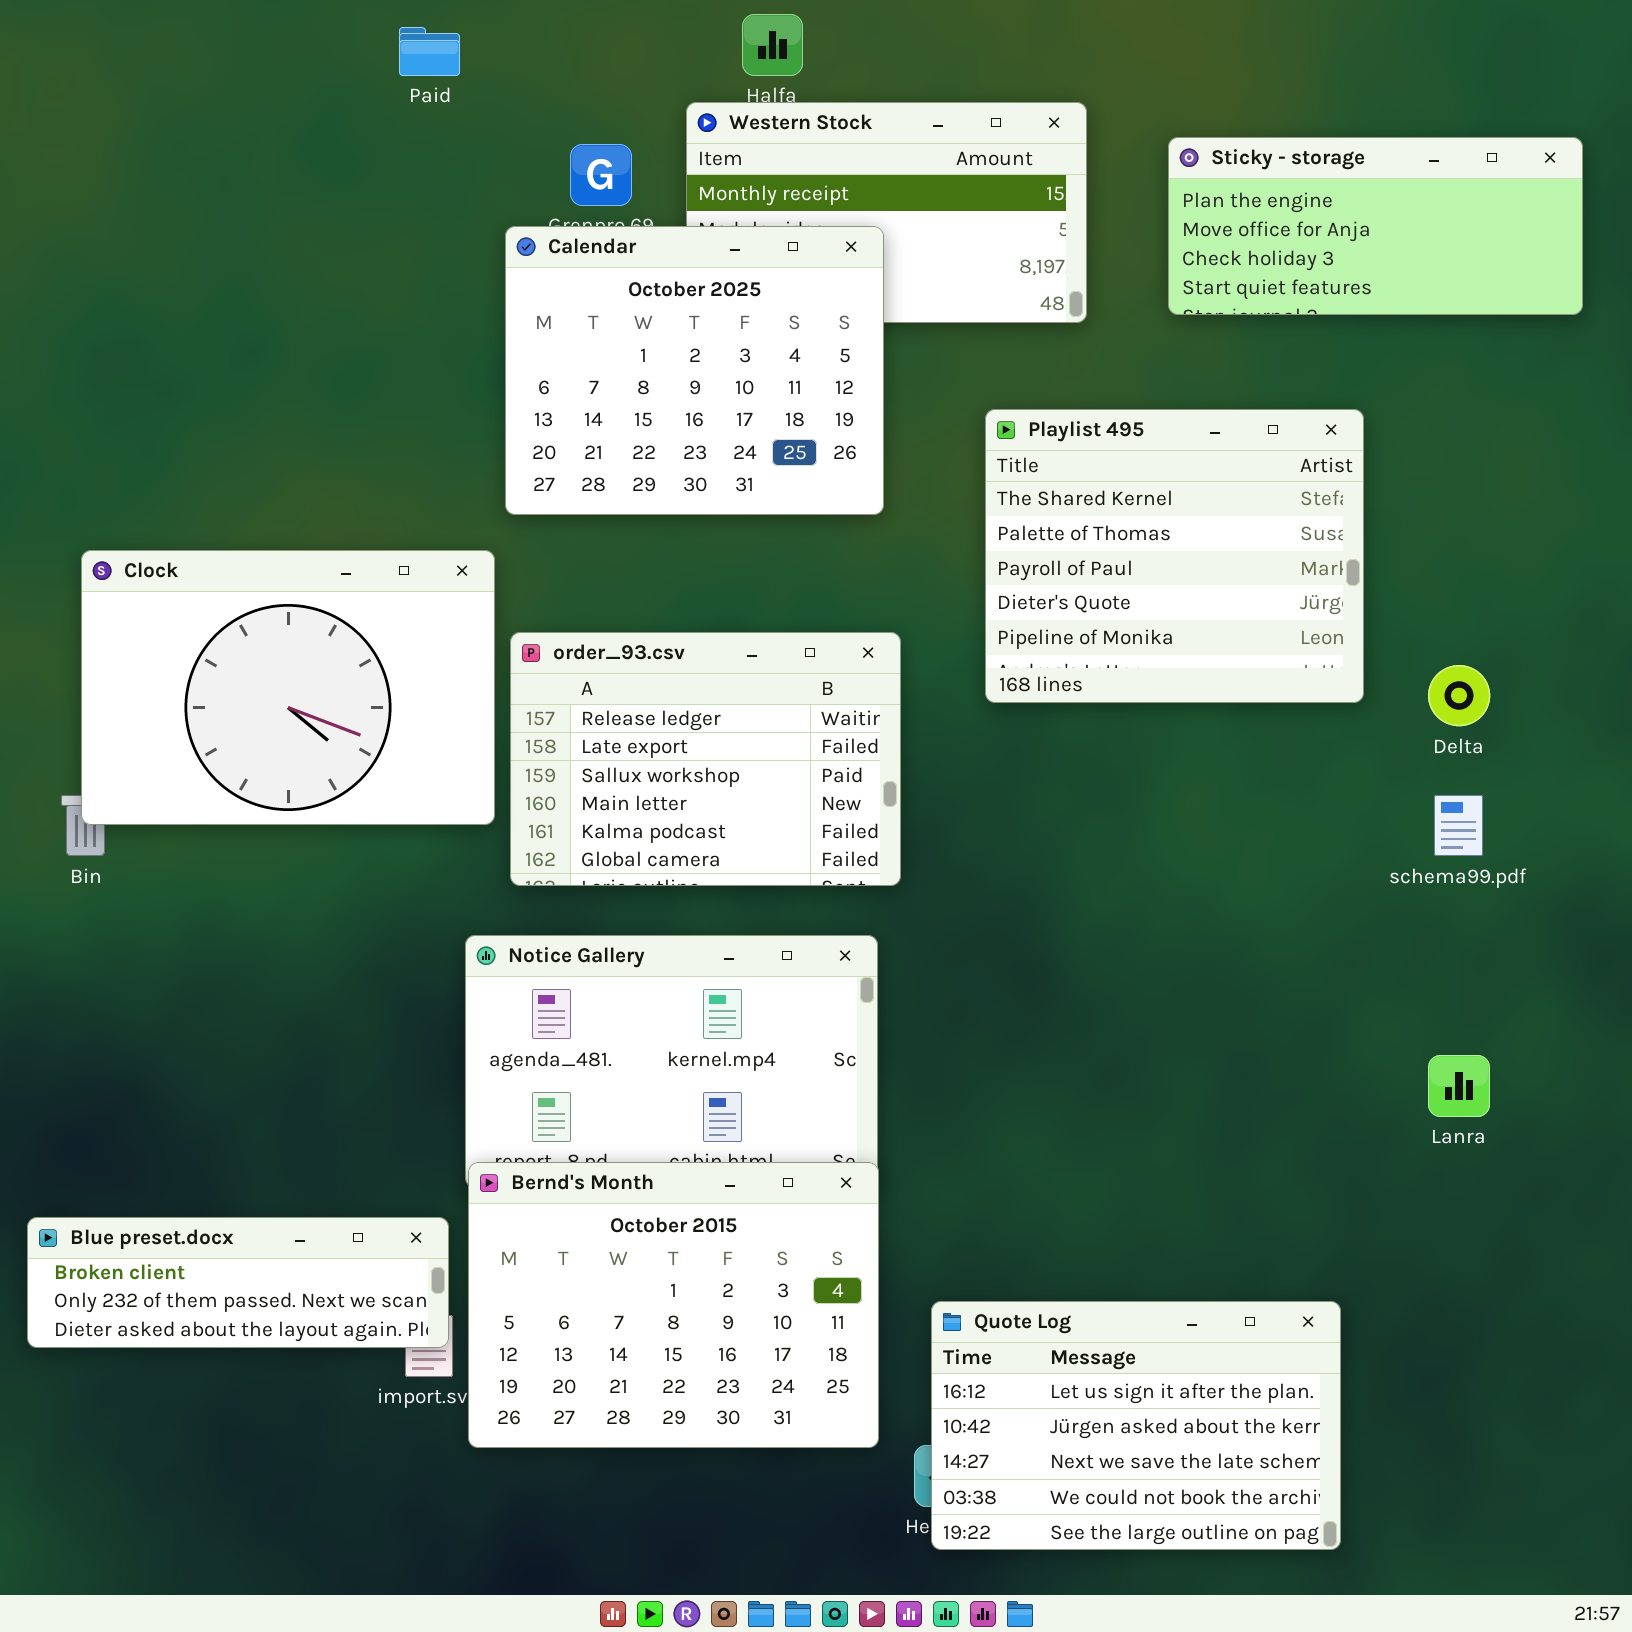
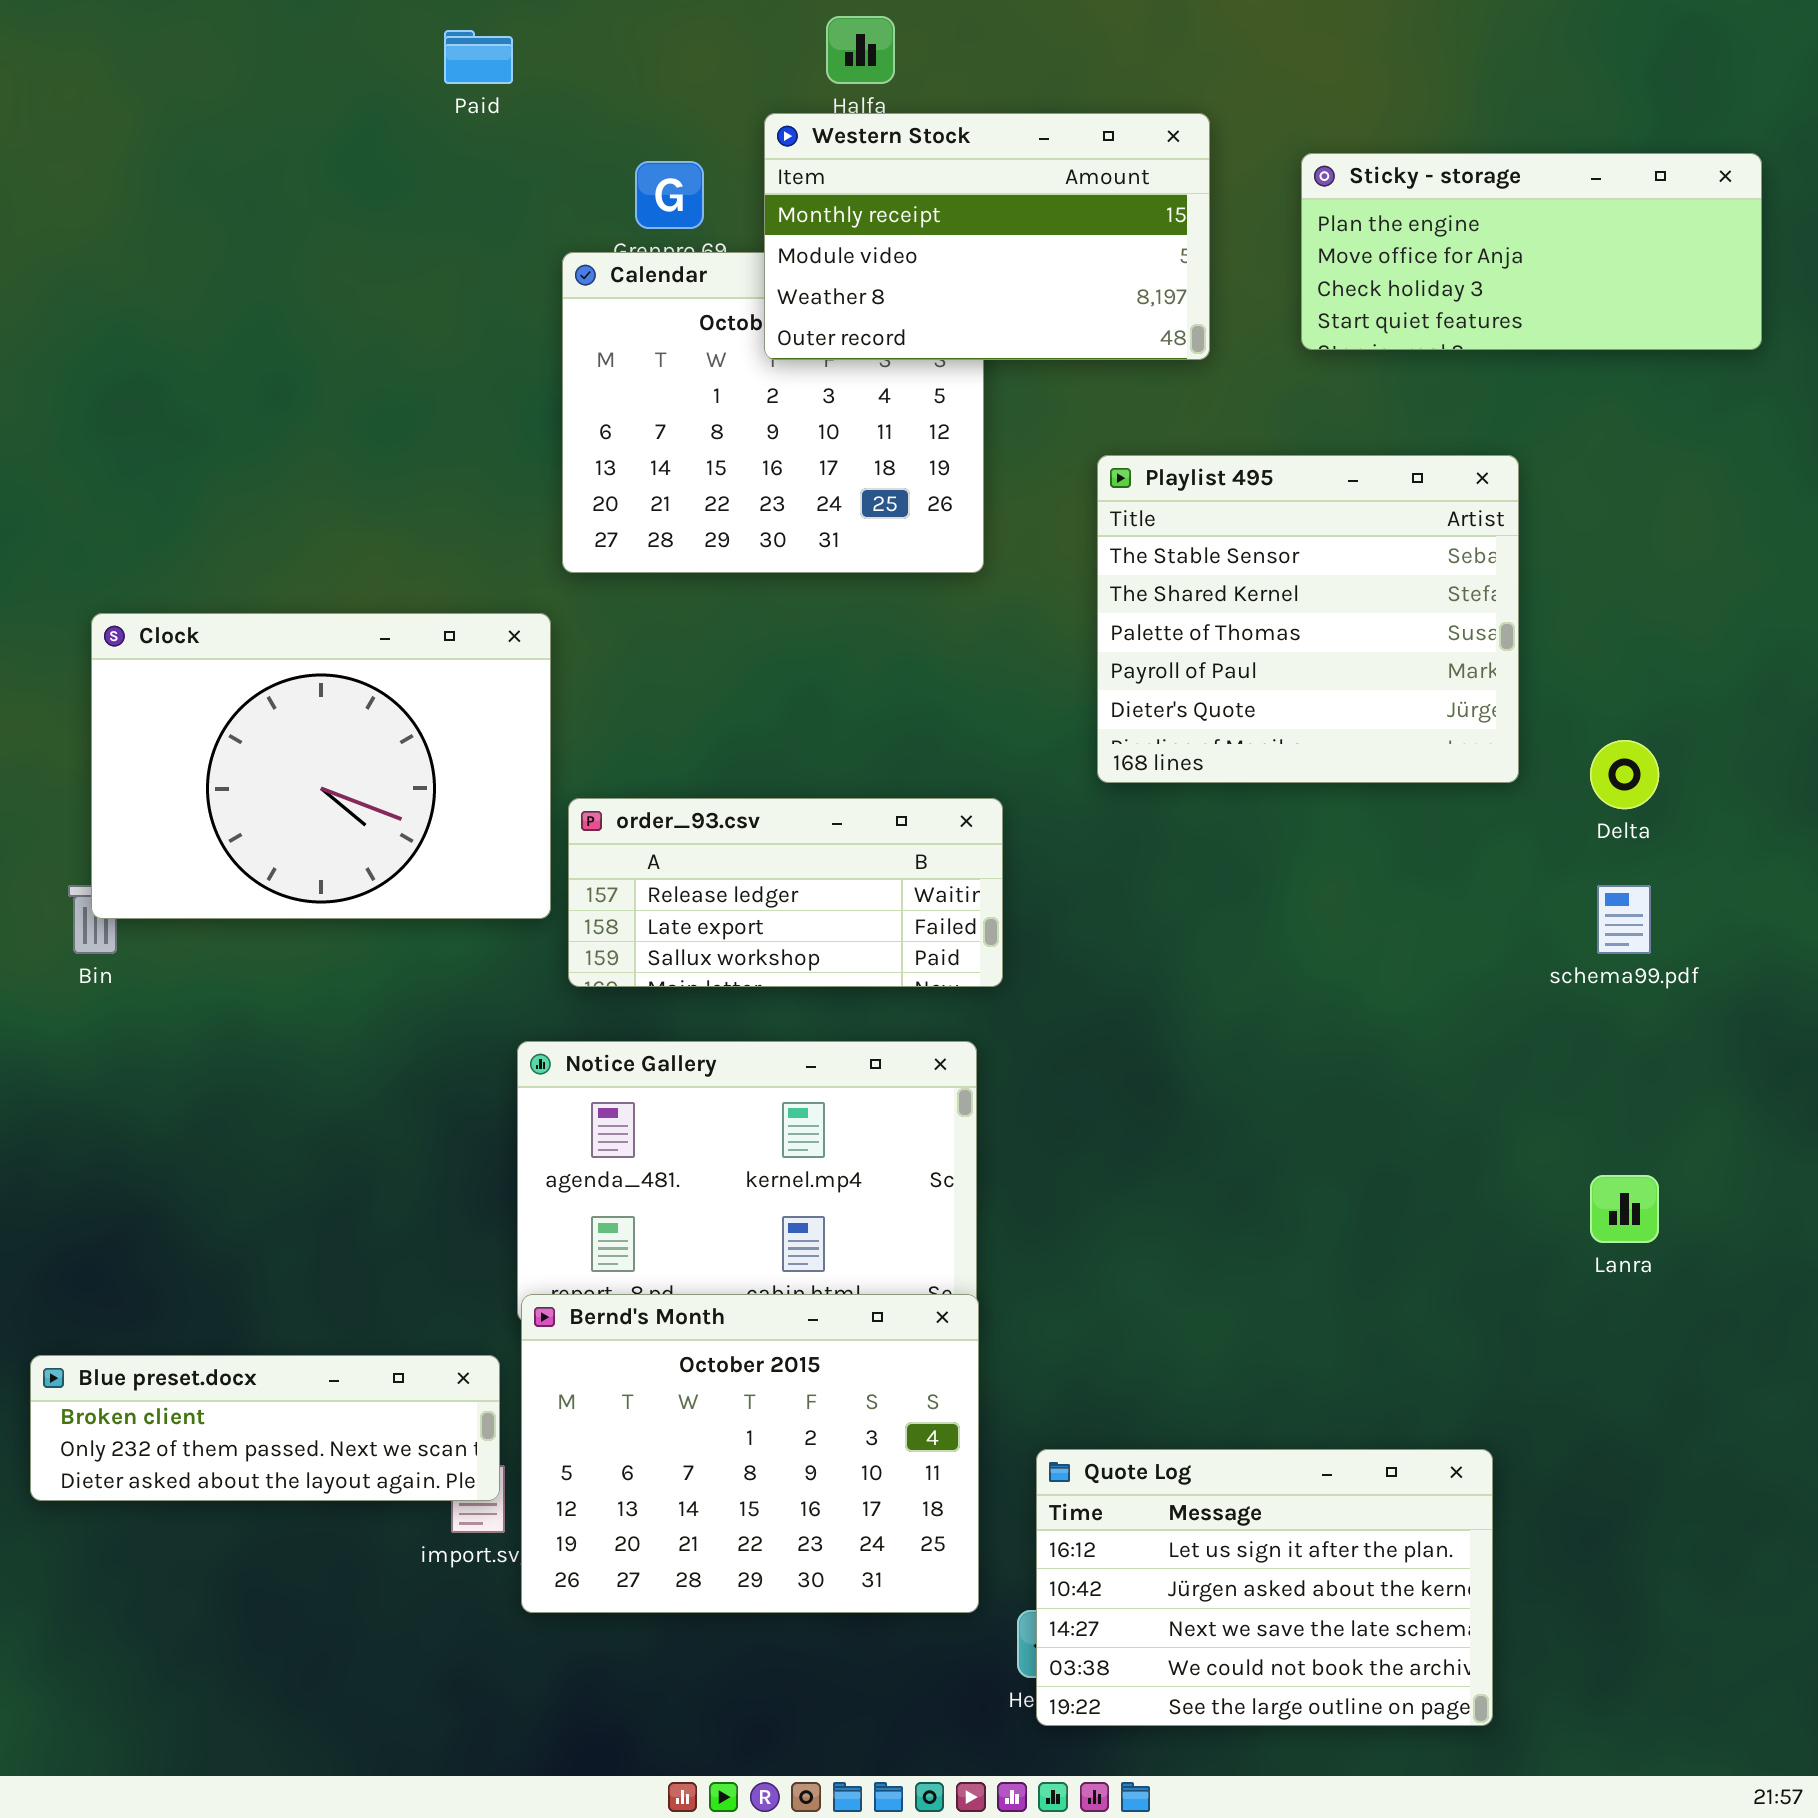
Western Stock: [686,102,1087,323] -> [764,113,1210,360], raised
Playlist 495: [985,409,1364,703] -> [1097,455,1519,783], scrolled up 1 row
order_93.csv: [510,632,901,886] -> [568,798,1003,987], resized

